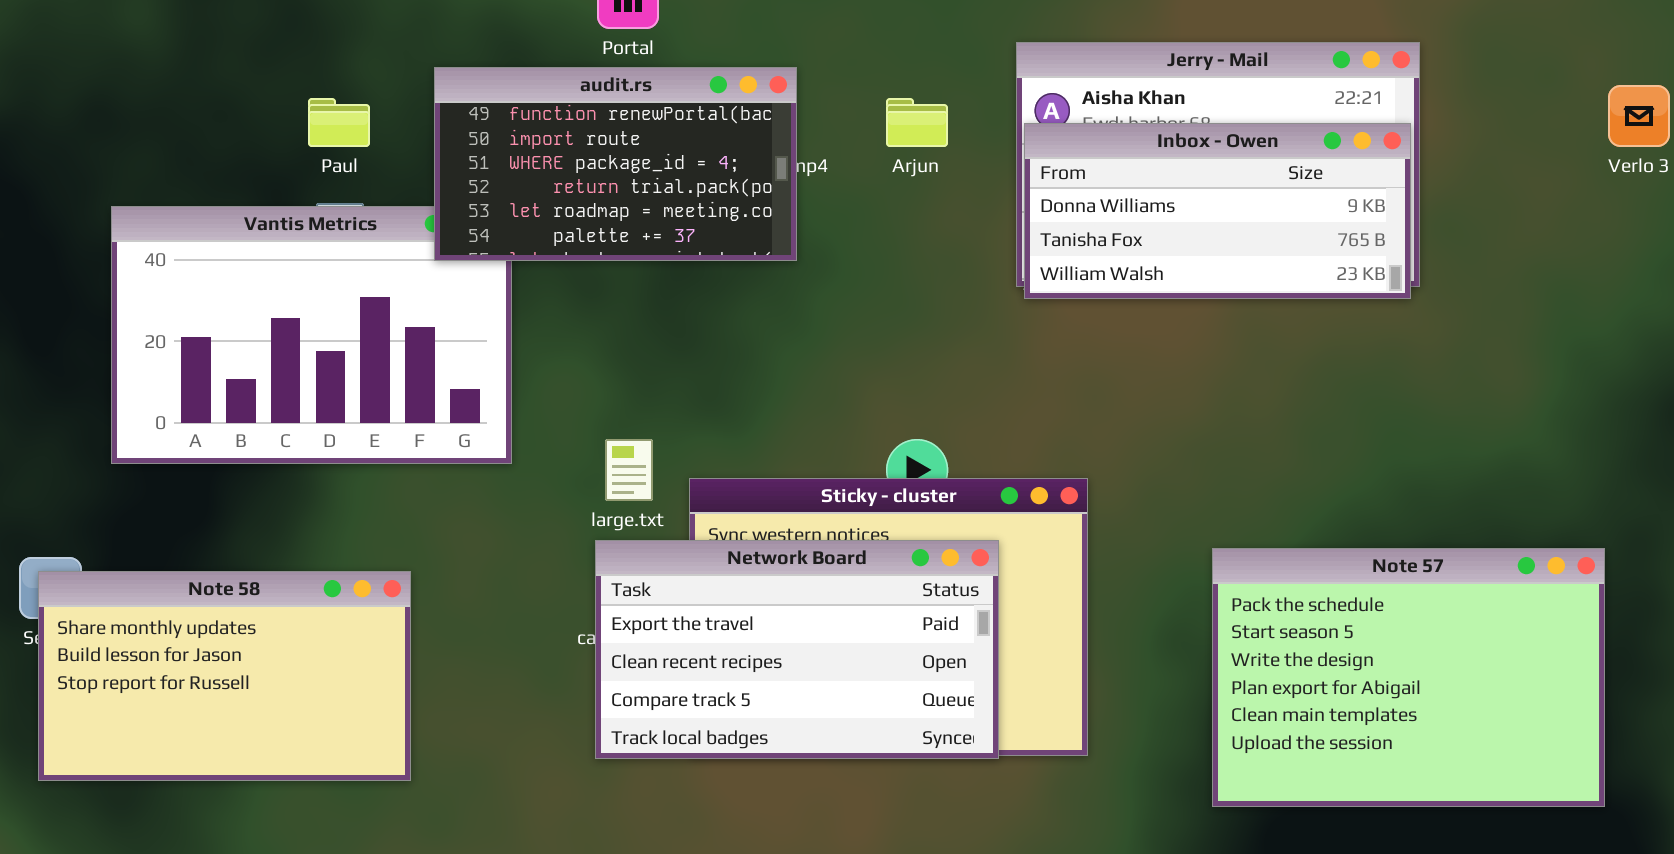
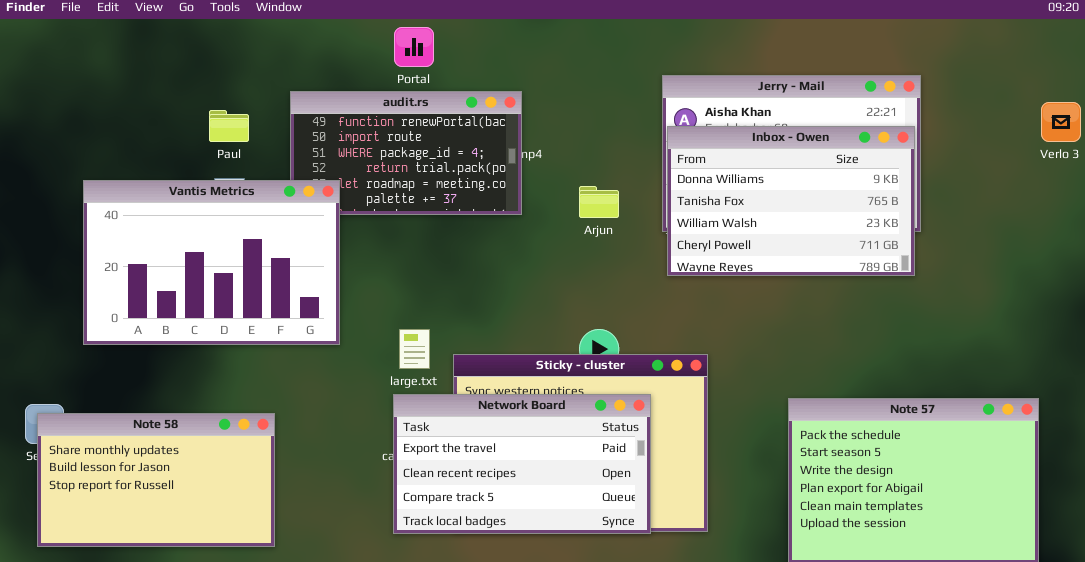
Arjun: [886,98,948,147] -> [579,186,619,218], moved
Inbox - Owen: [1024,123,1411,299] -> [667,126,915,276], resized
Vantis Metrics: [111,206,512,464] -> [83,180,340,345], raised

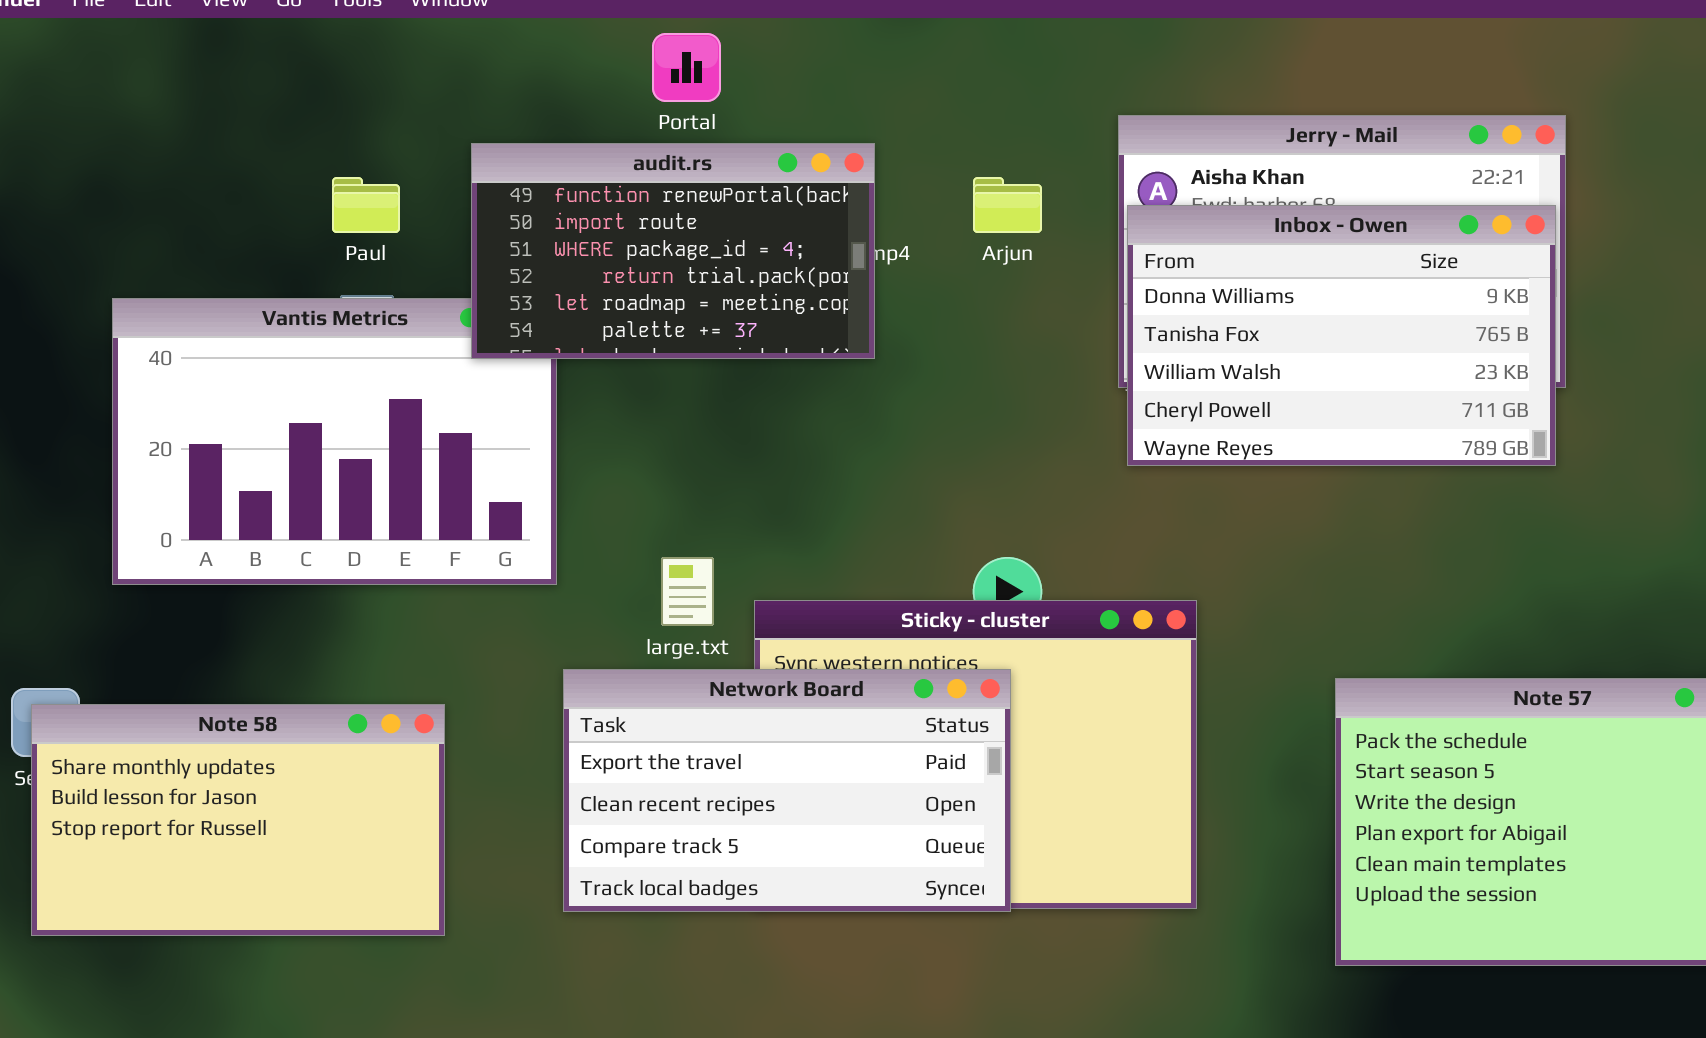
audit.rs: [290,91,522,215] -> [471,143,875,359], raised
Arjun: [579,186,619,218] -> [973,177,1042,233], moved
Network Board: [393,394,651,534] -> [563,669,1011,912], moved

